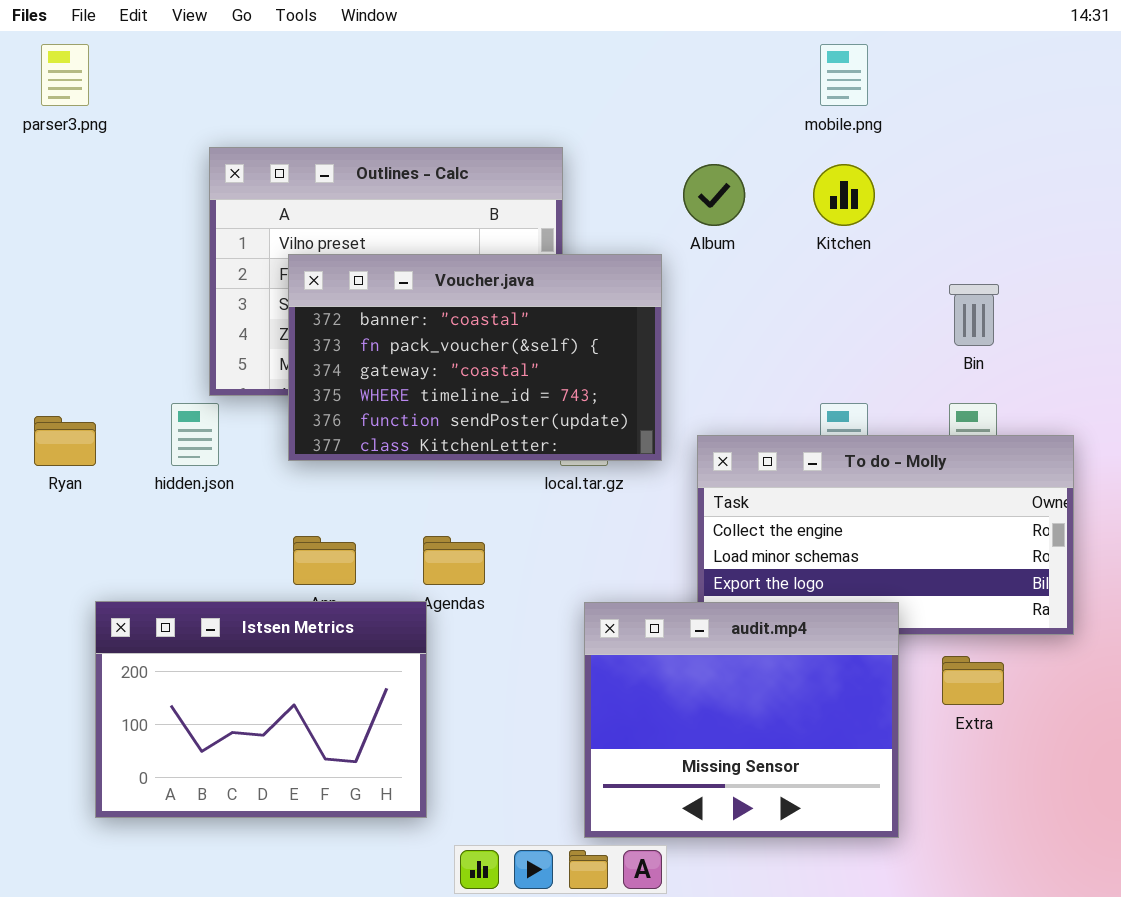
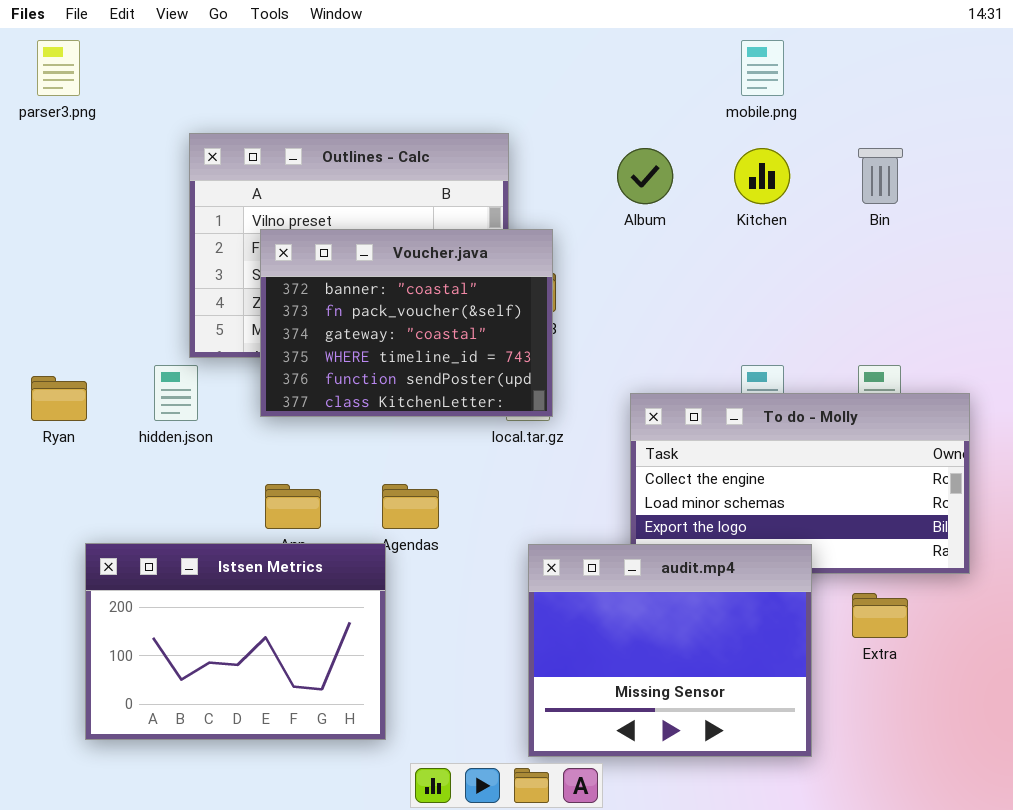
Voucher.java: [288,254,662,461] -> [260,229,553,417], resized
Bin: [949,284,999,346] -> [858,148,903,204], moved

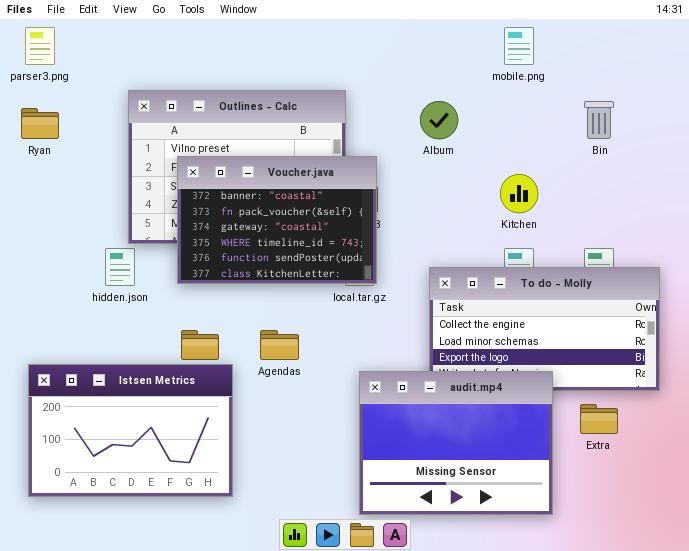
Kitchen: [734,148,790,204] -> [500,174,538,213], moved
Ryan: [31,376,87,421] -> [21,108,59,139], moved
Istsen Metrics: [85,543,386,740] -> [28,364,233,497], moved

